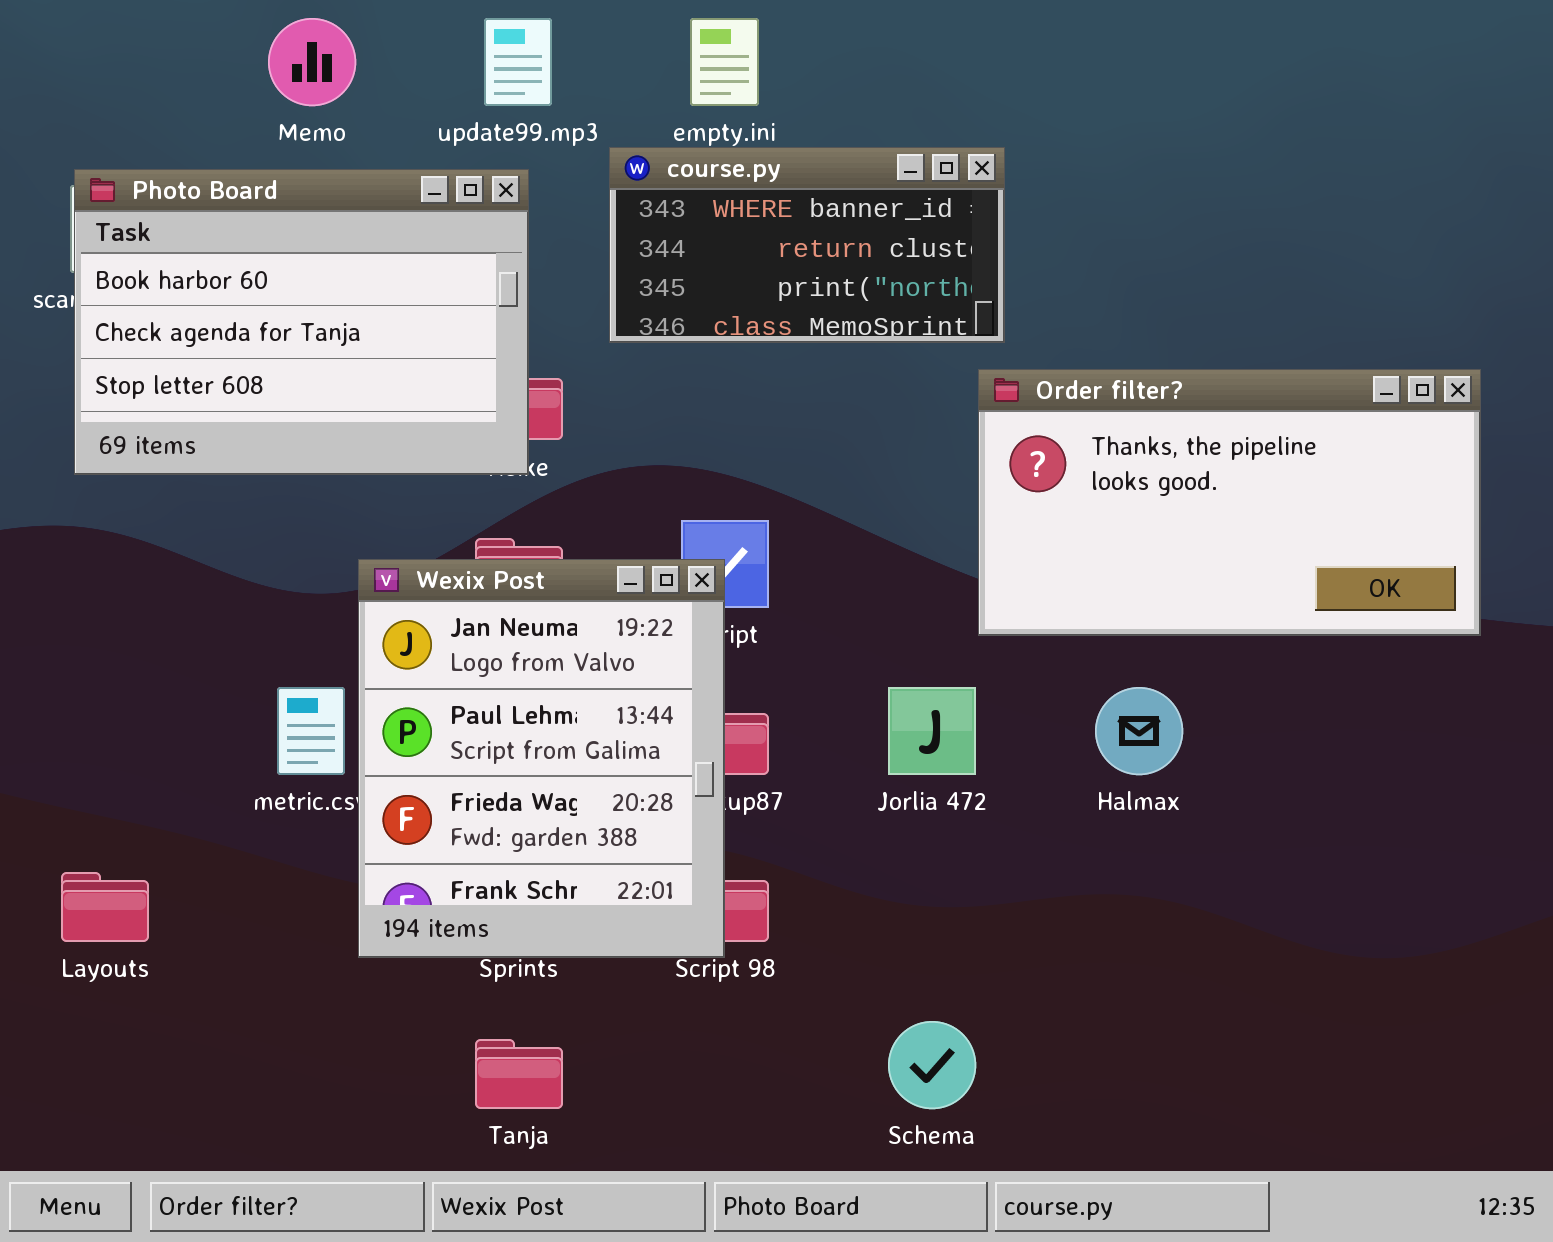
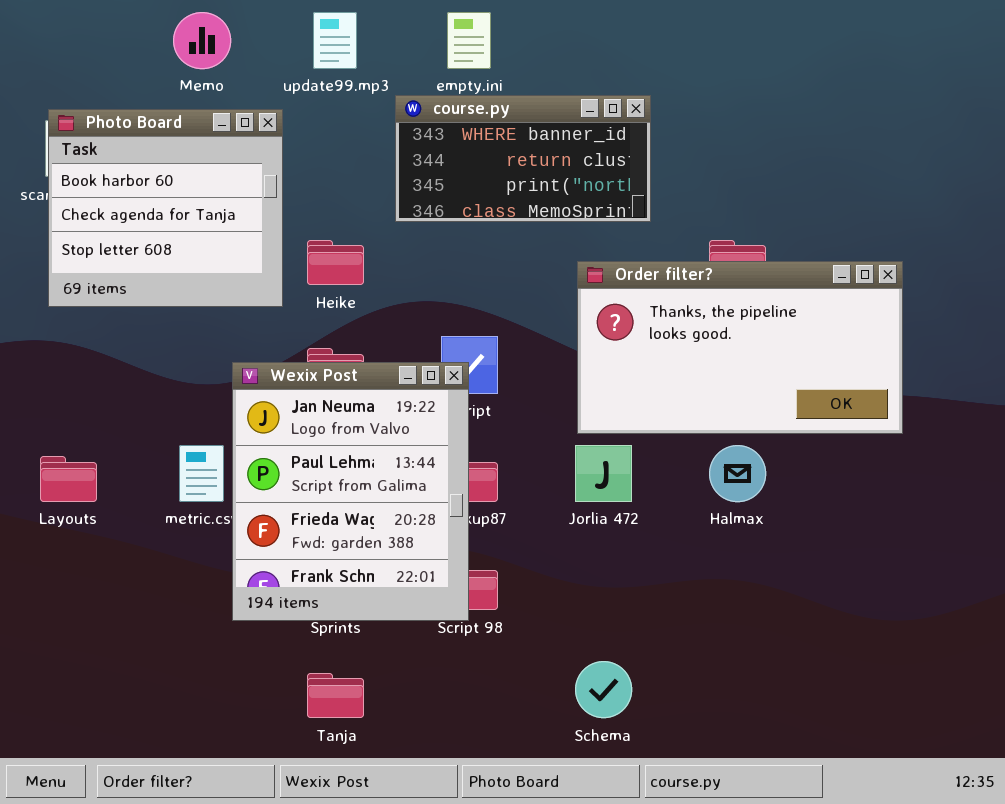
Photo Board: [74,169,529,475] -> [48,109,283,307], resized
Order filter?: [978,369,1481,636] -> [577,261,903,434], moved
Layouts: [61,872,149,942] -> [40,456,97,502], moved

